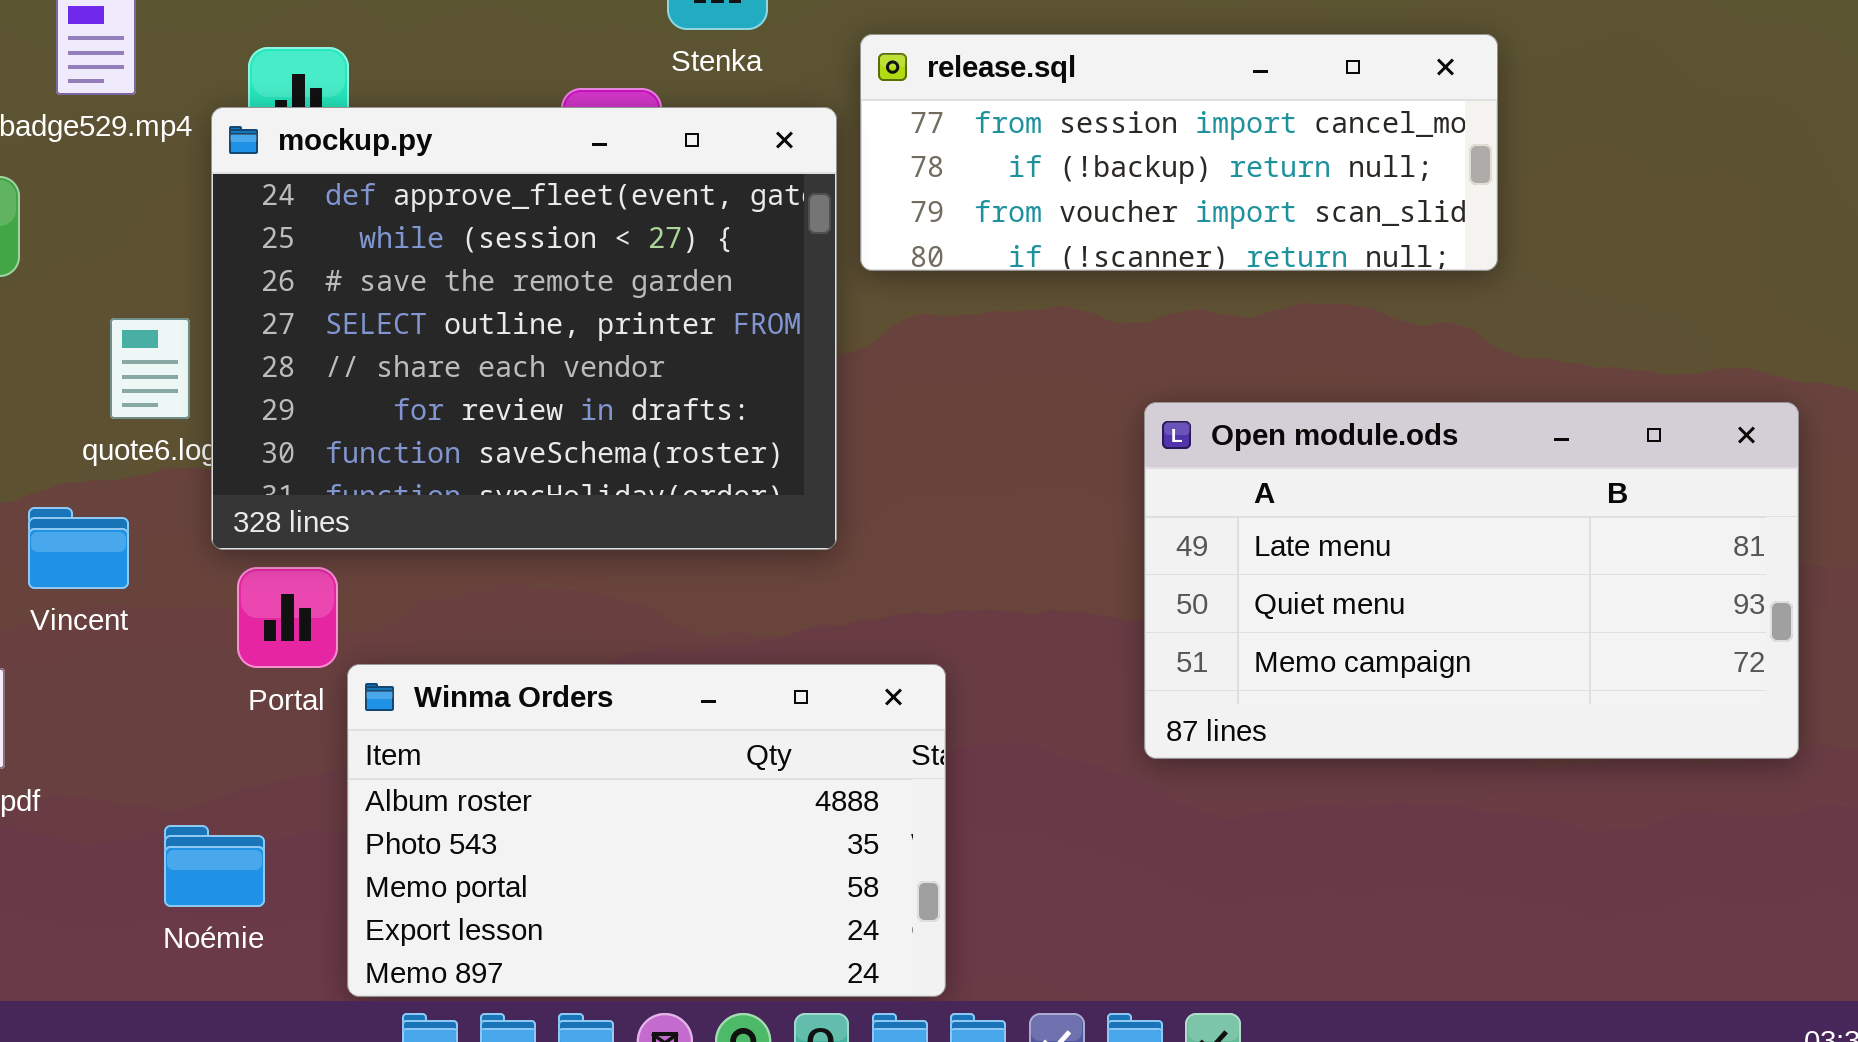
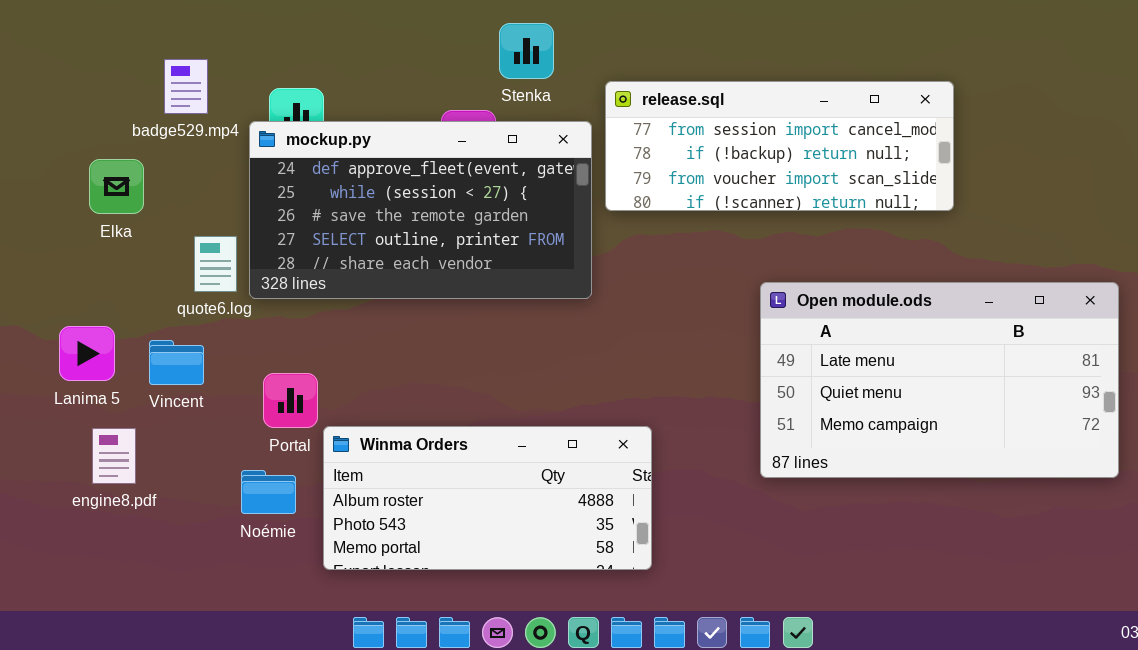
mockup.py: [211,107,837,550] -> [249,121,592,299], resized
Winma Orders: [347,664,946,997] -> [323,426,652,570], resized
Noémie: [164,825,265,907] -> [241,470,296,514], moved

